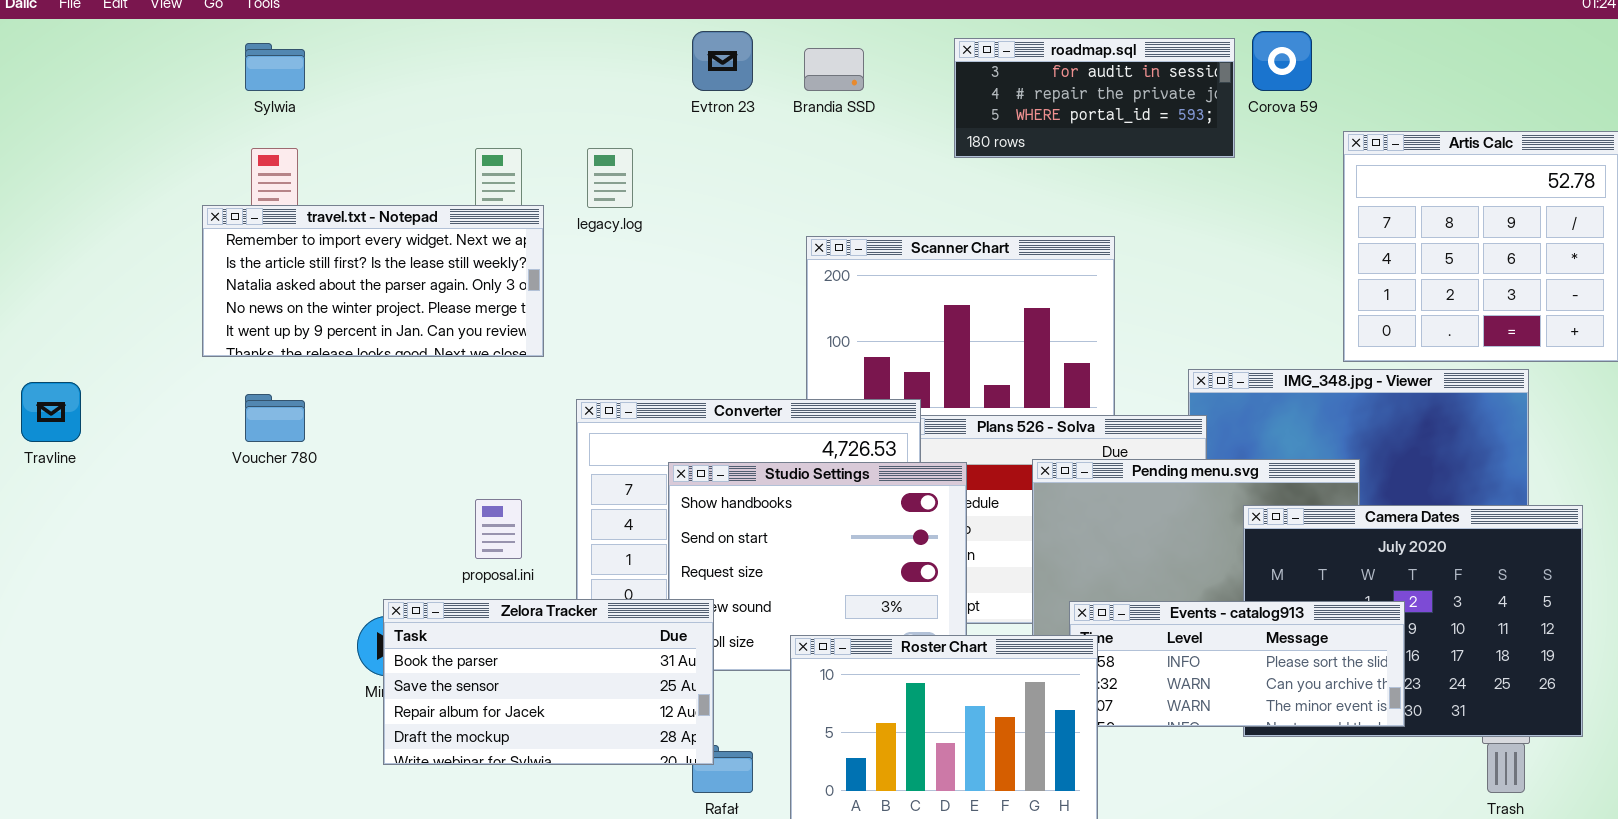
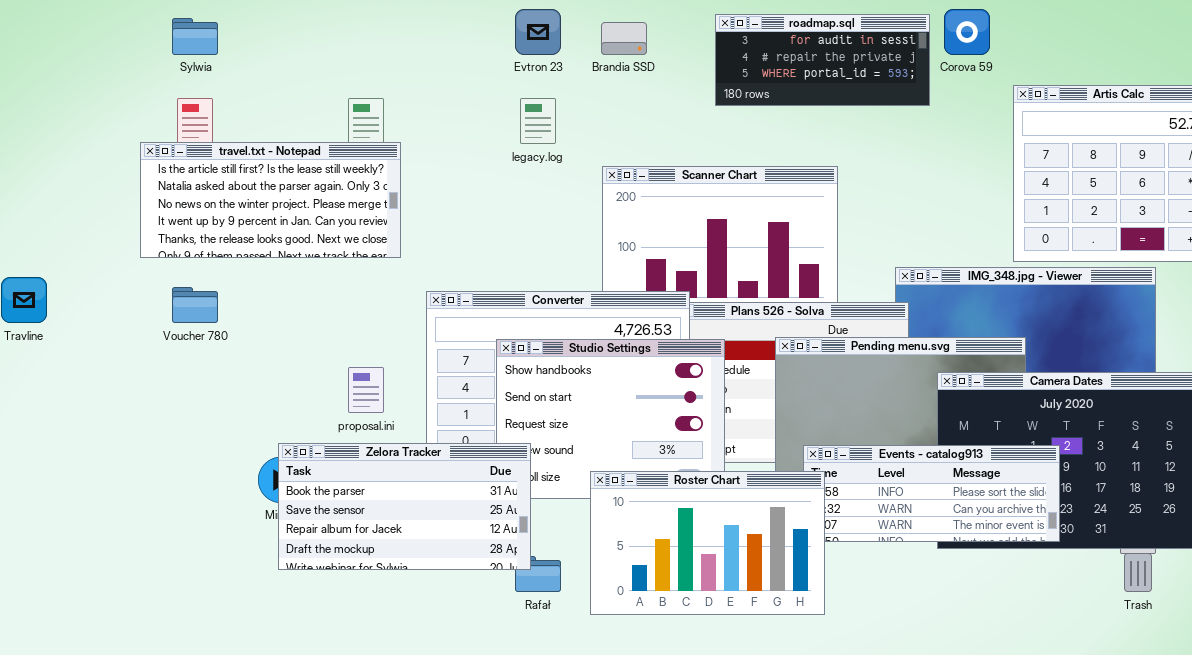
legacy.log: [587,148,633,208] -> [520,98,556,144], moved
travel.txt - Notepad: [202,205,544,357] -> [140,142,401,258], scrolled down 1 row

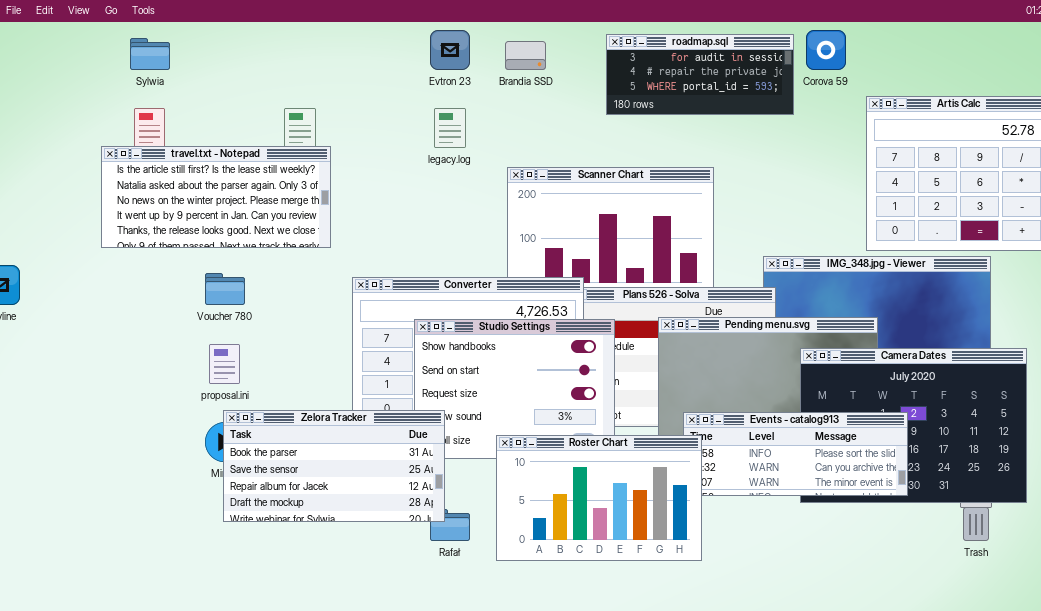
Voucher 780: [172,287,218,323] -> [205,273,245,305], moved
proposal.ini: [348,367,384,413] -> [209,344,240,384], moved

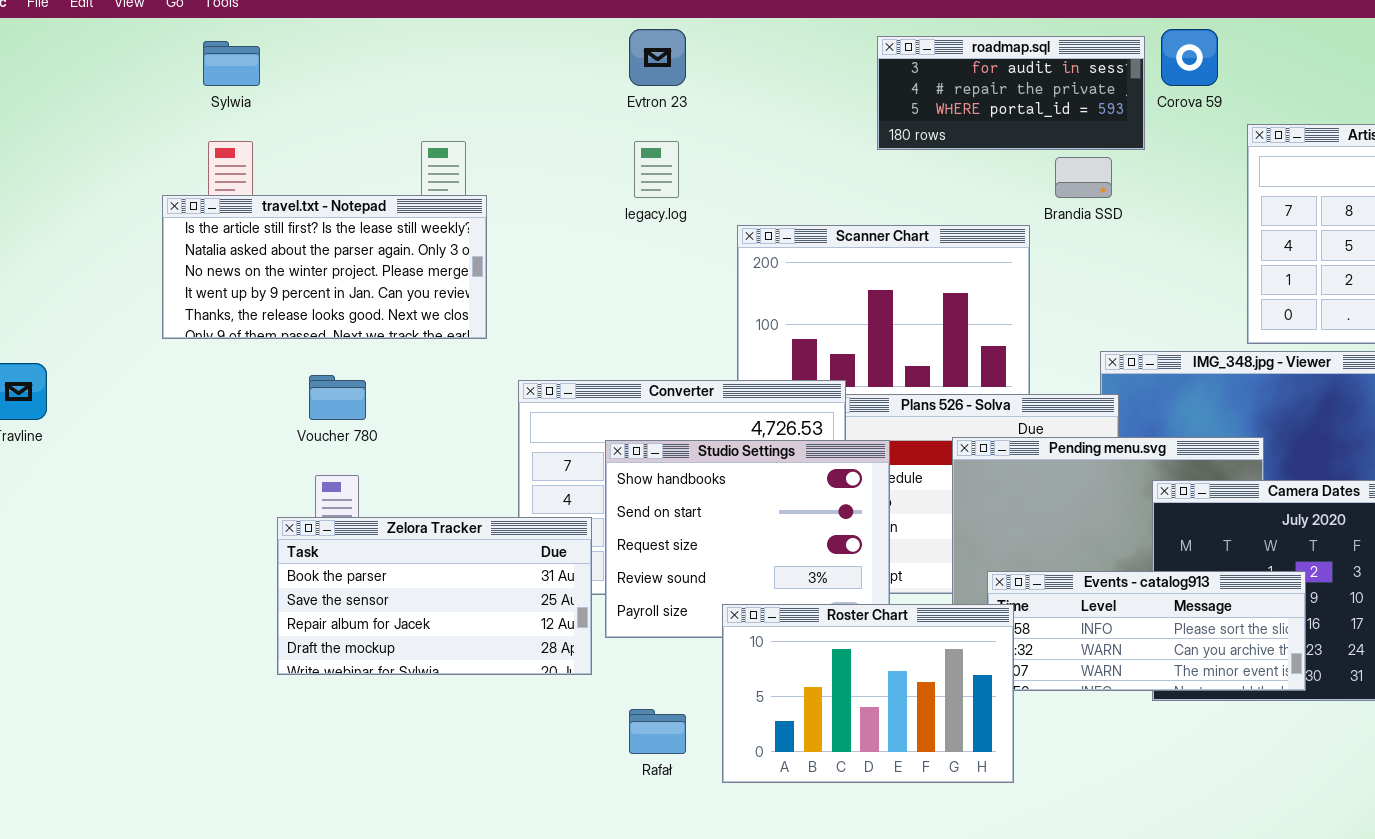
Brandia SSD: [505,41,546,70] -> [1055,157,1112,198], moved
Zelora Tracker: [223,410,445,522] -> [277,517,592,675], moved

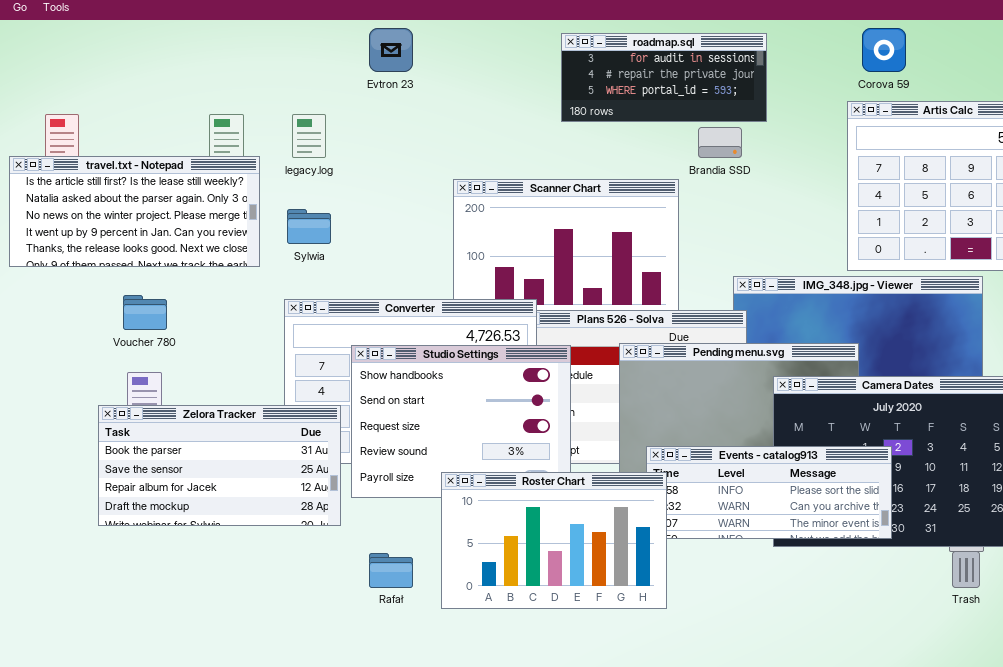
Corova 59: [1161,29,1218,86] -> [862,28,906,72], moved
Sylwia: [203,41,260,86] -> [287,209,331,244], moved
legacy.log: [634,141,679,198] -> [292,114,326,158], moved

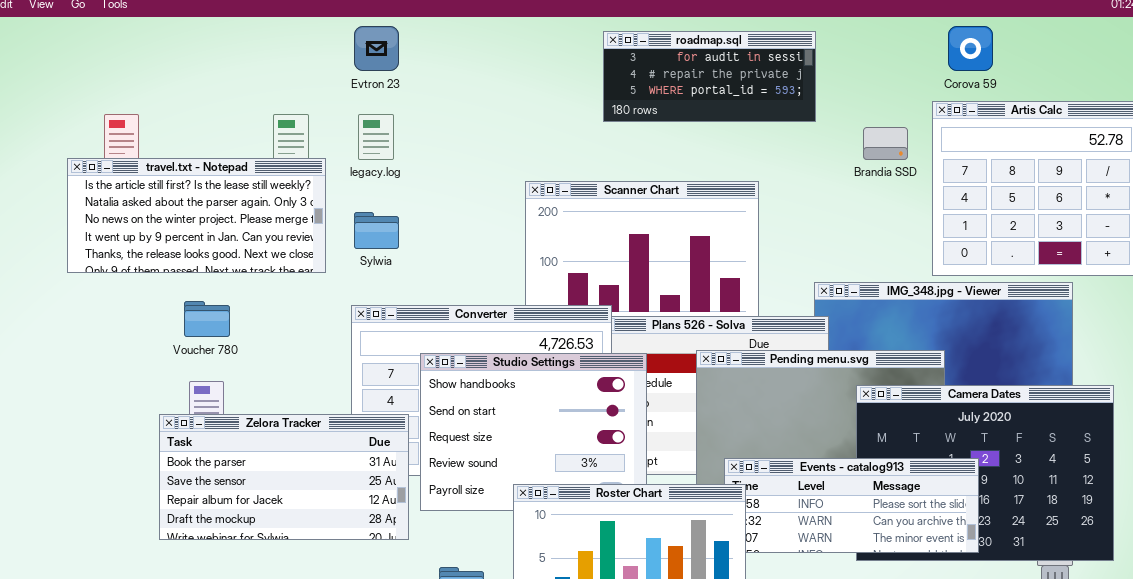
Evtron 23: [369,28,413,72] -> [354,26,399,71], moved
roadmap.sql: [561,33,767,122] -> [603,31,816,122], moved
Brandia SSD: [698,127,742,158] -> [863,127,908,160], moved

